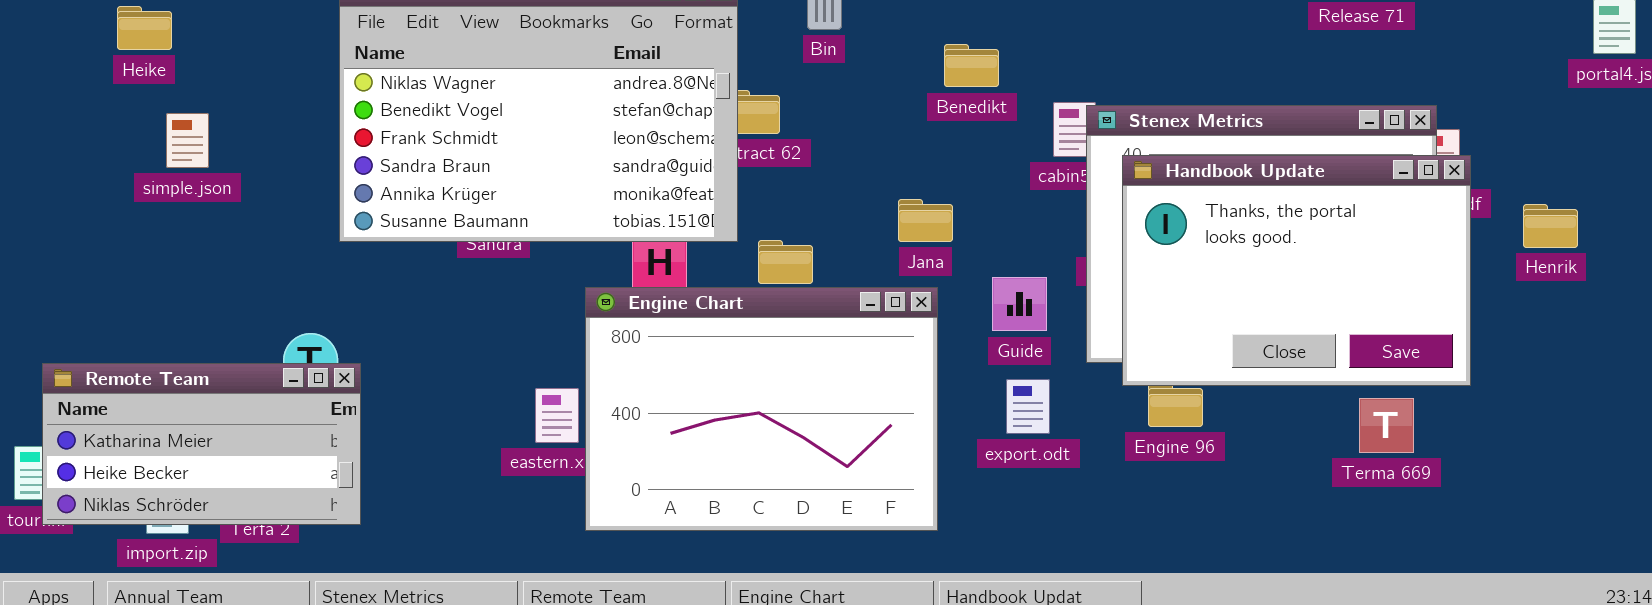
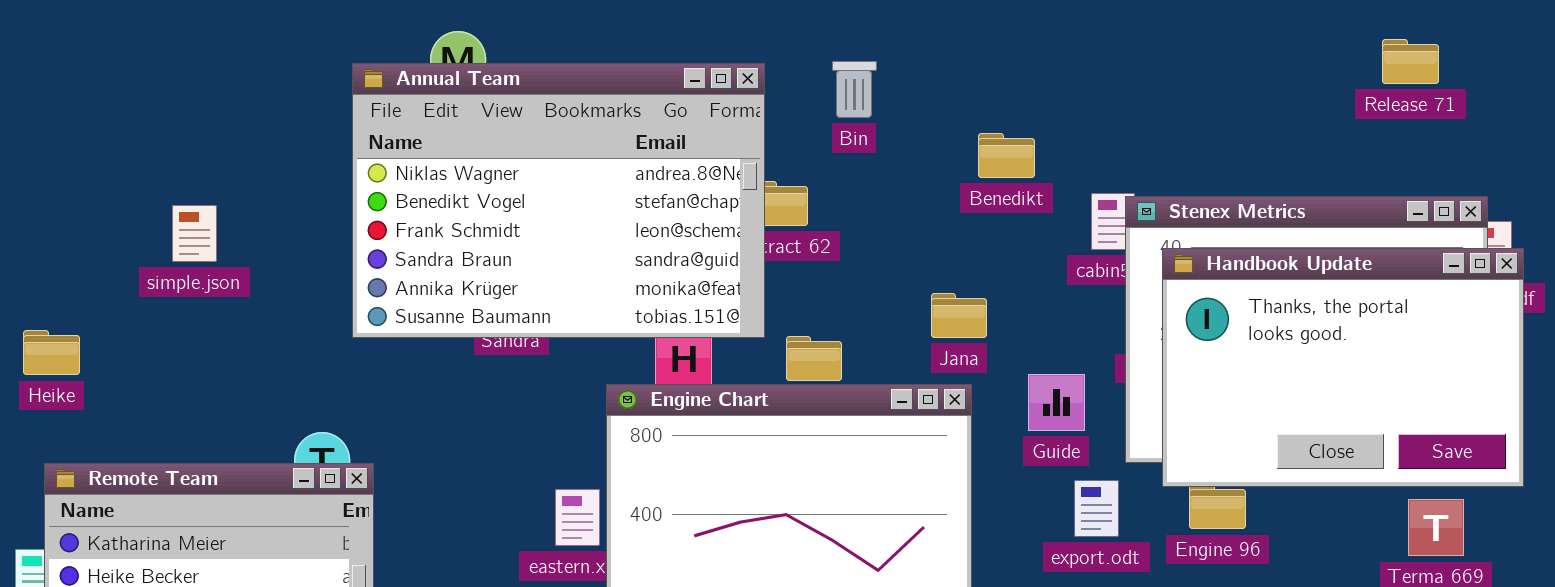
Heike: [117,6,172,50] -> [23,330,80,375], moved
export.odt: [1006,379,1050,434] -> [1074,480,1119,537], moved

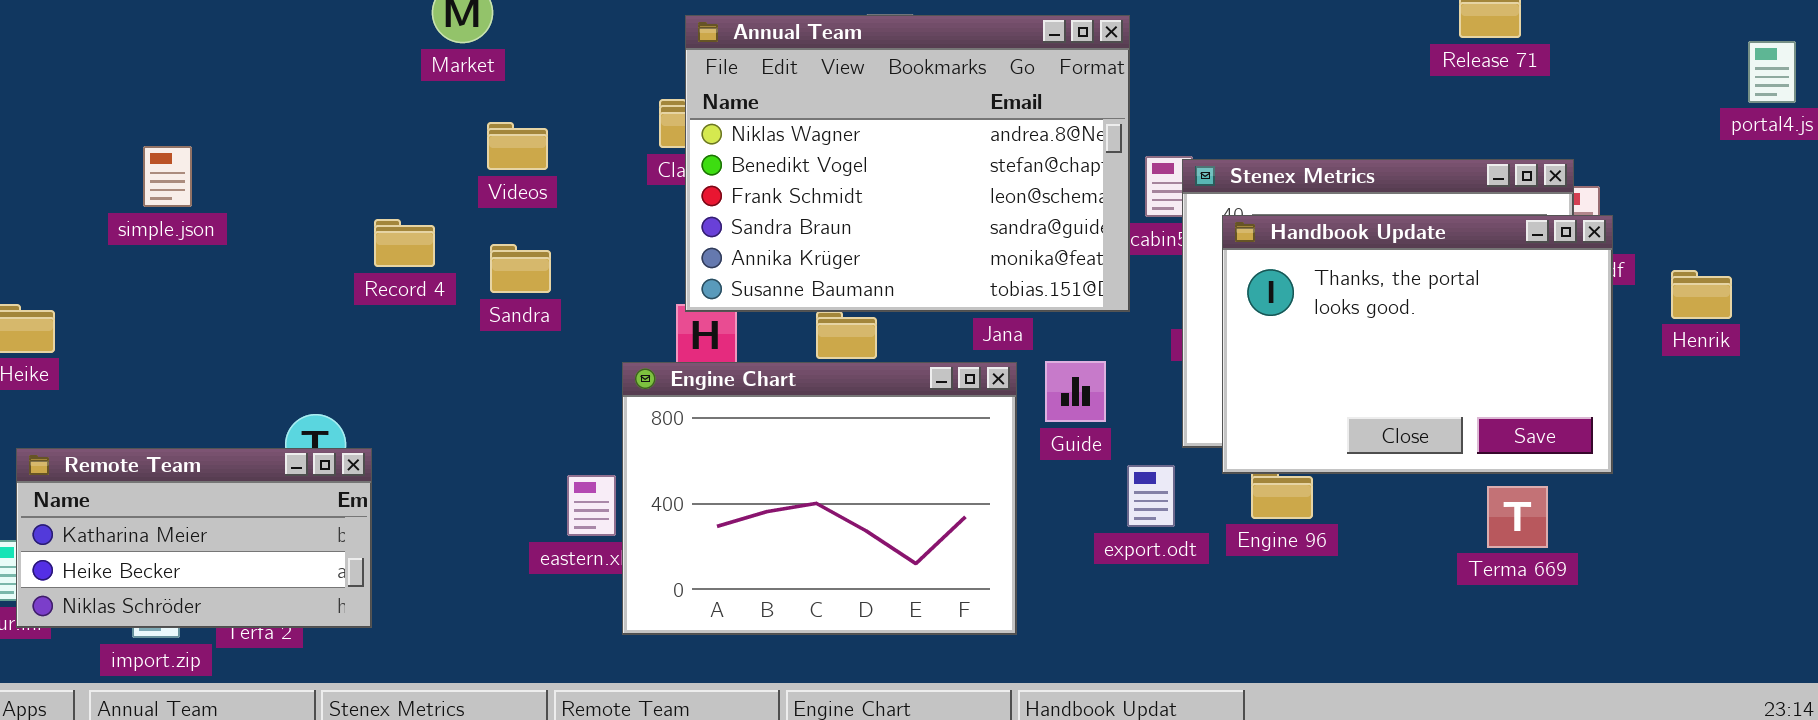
Annual Team: [352,63,765,338] -> [685,15,1130,312], moved
simple.json: [172,205,217,262] -> [143,146,192,207], moved
Guide: [1028,374,1085,431] -> [1045,361,1106,422], moved

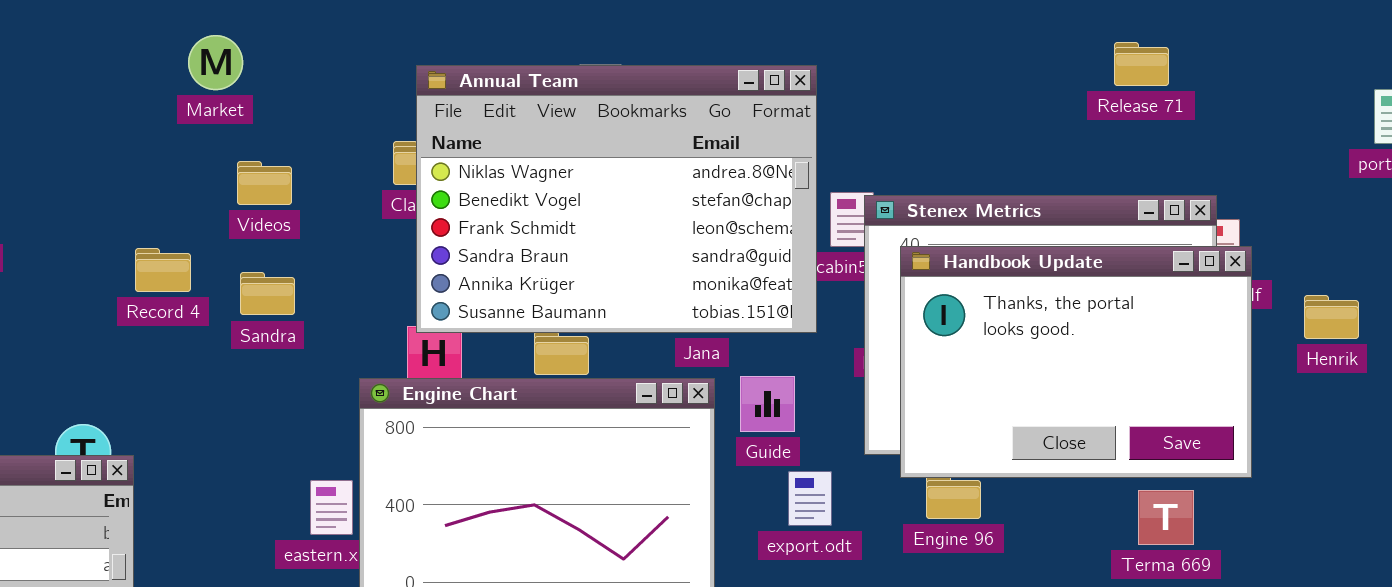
export.odt: [1127,465,1175,527] -> [788,471,832,526], moved

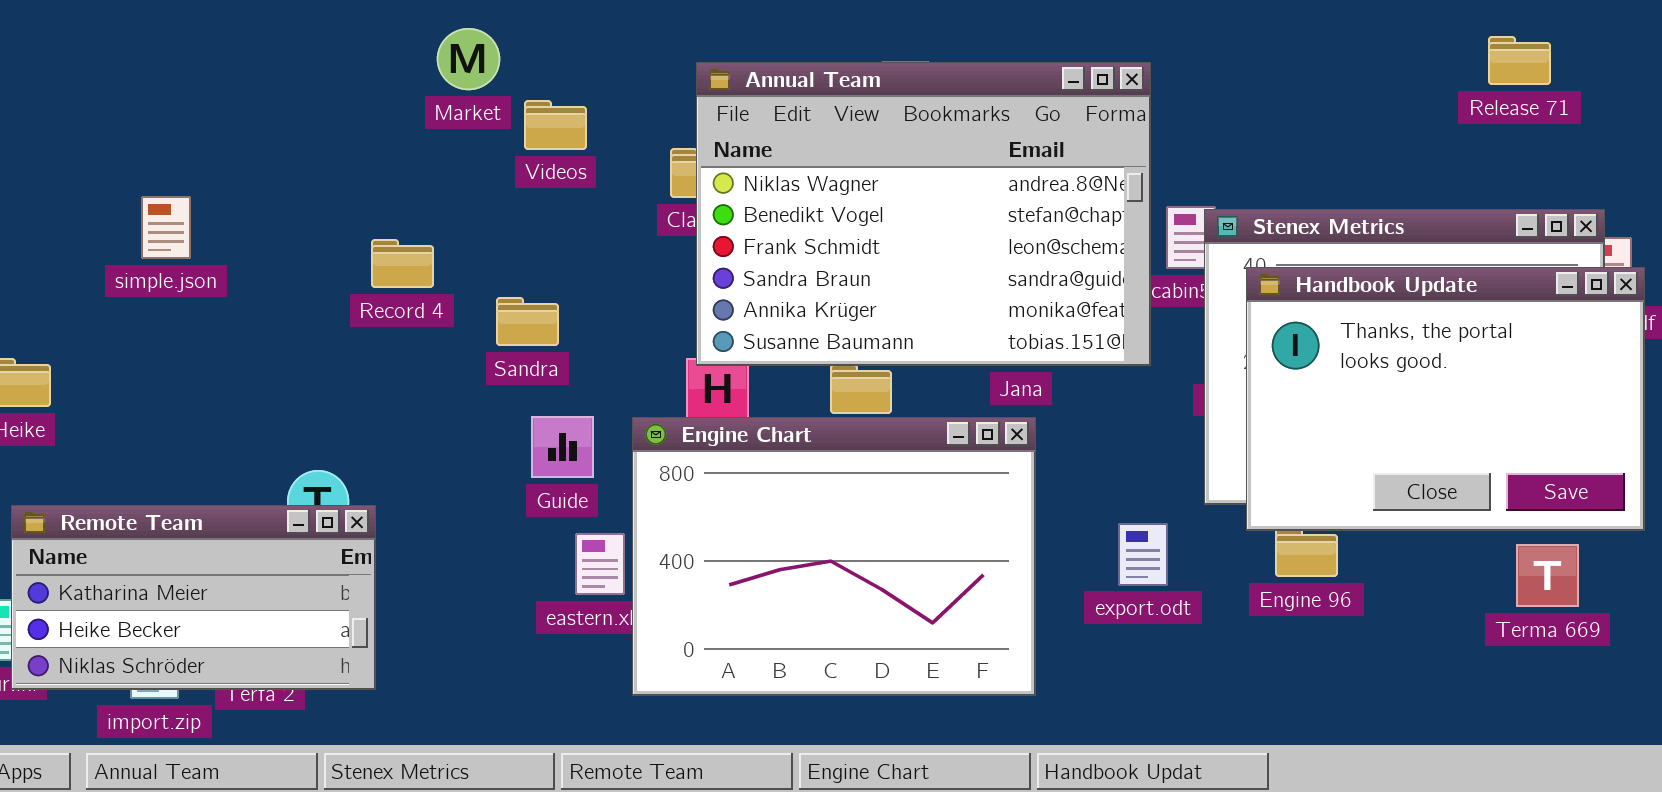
Videos: [237,161,292,205] -> [524,100,587,150], moved
Record 4: [135,248,191,292] -> [371,239,434,288], moved
Guide: [740,376,795,432] -> [531,416,594,478], moved

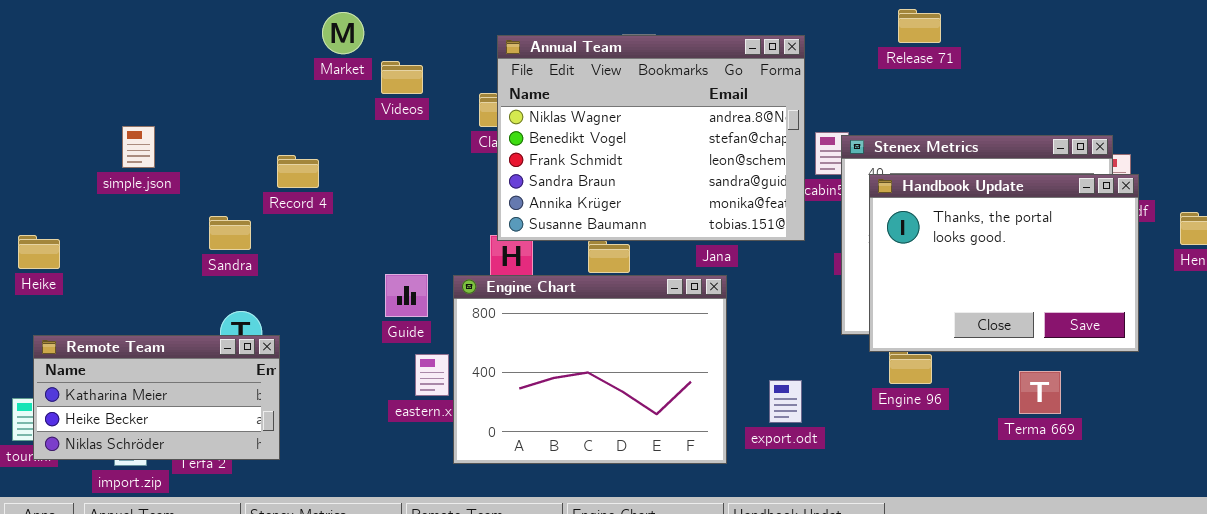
Release 71: [1488,36,1551,85] -> [898,9,941,43], moved
Sandra: [496,297,559,346] -> [209,216,251,250], moved
export.odt: [1118,523,1168,586] -> [769,380,802,423], moved
Terma 669: [1516,544,1579,607] -> [1019,371,1061,414], moved

